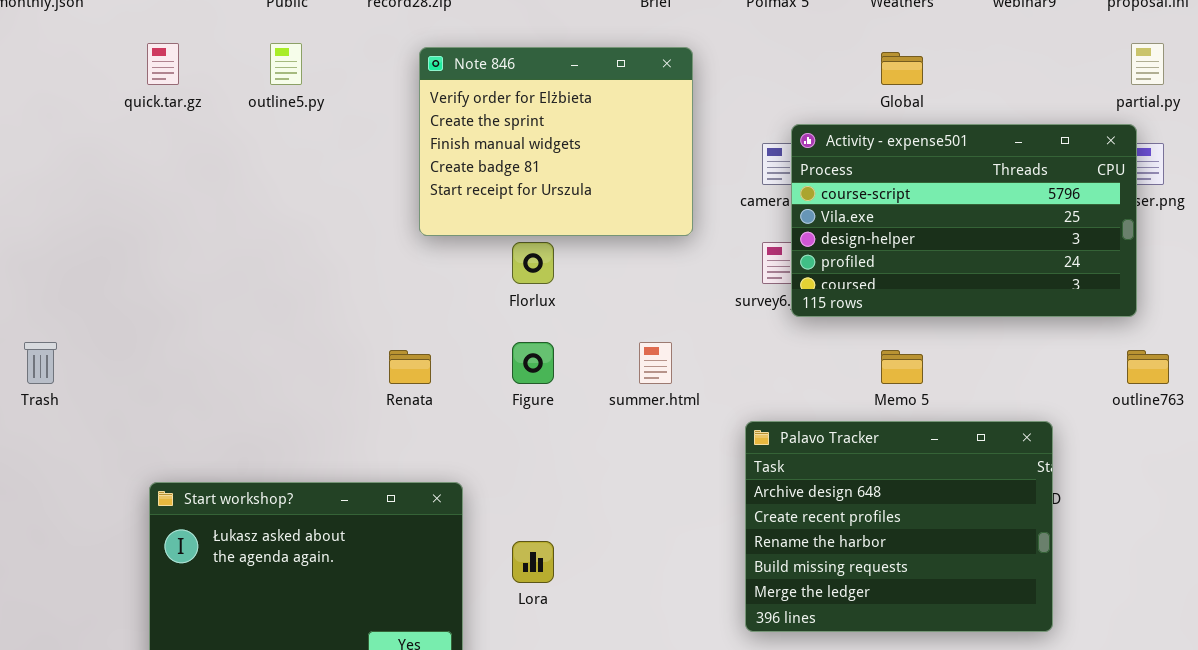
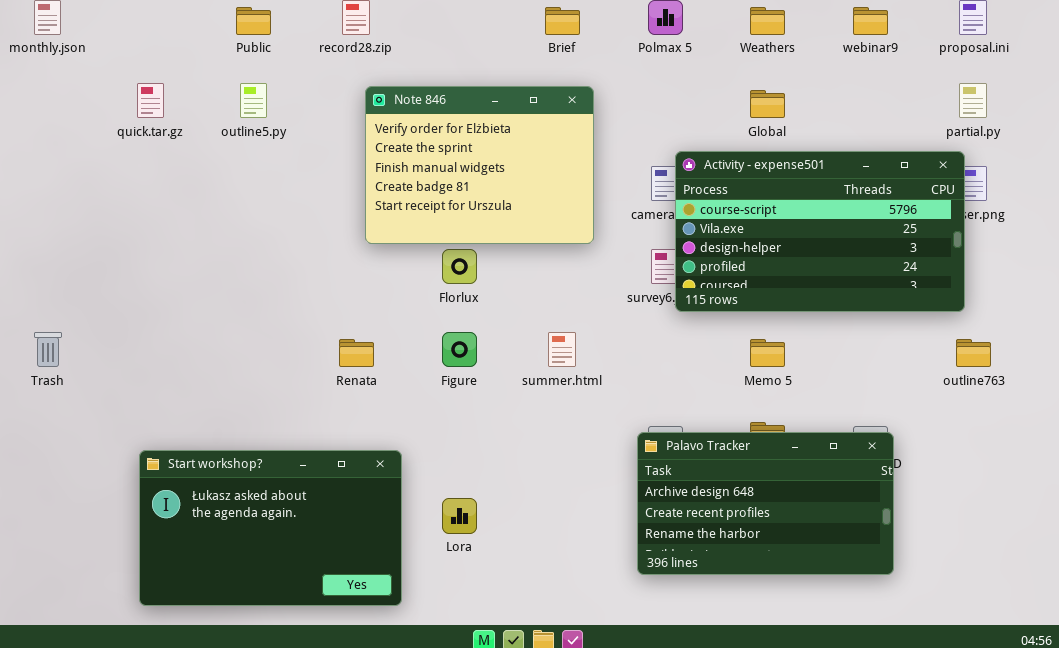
Palavo Tracker: [745,421,1053,632] -> [637,432,894,575], resized

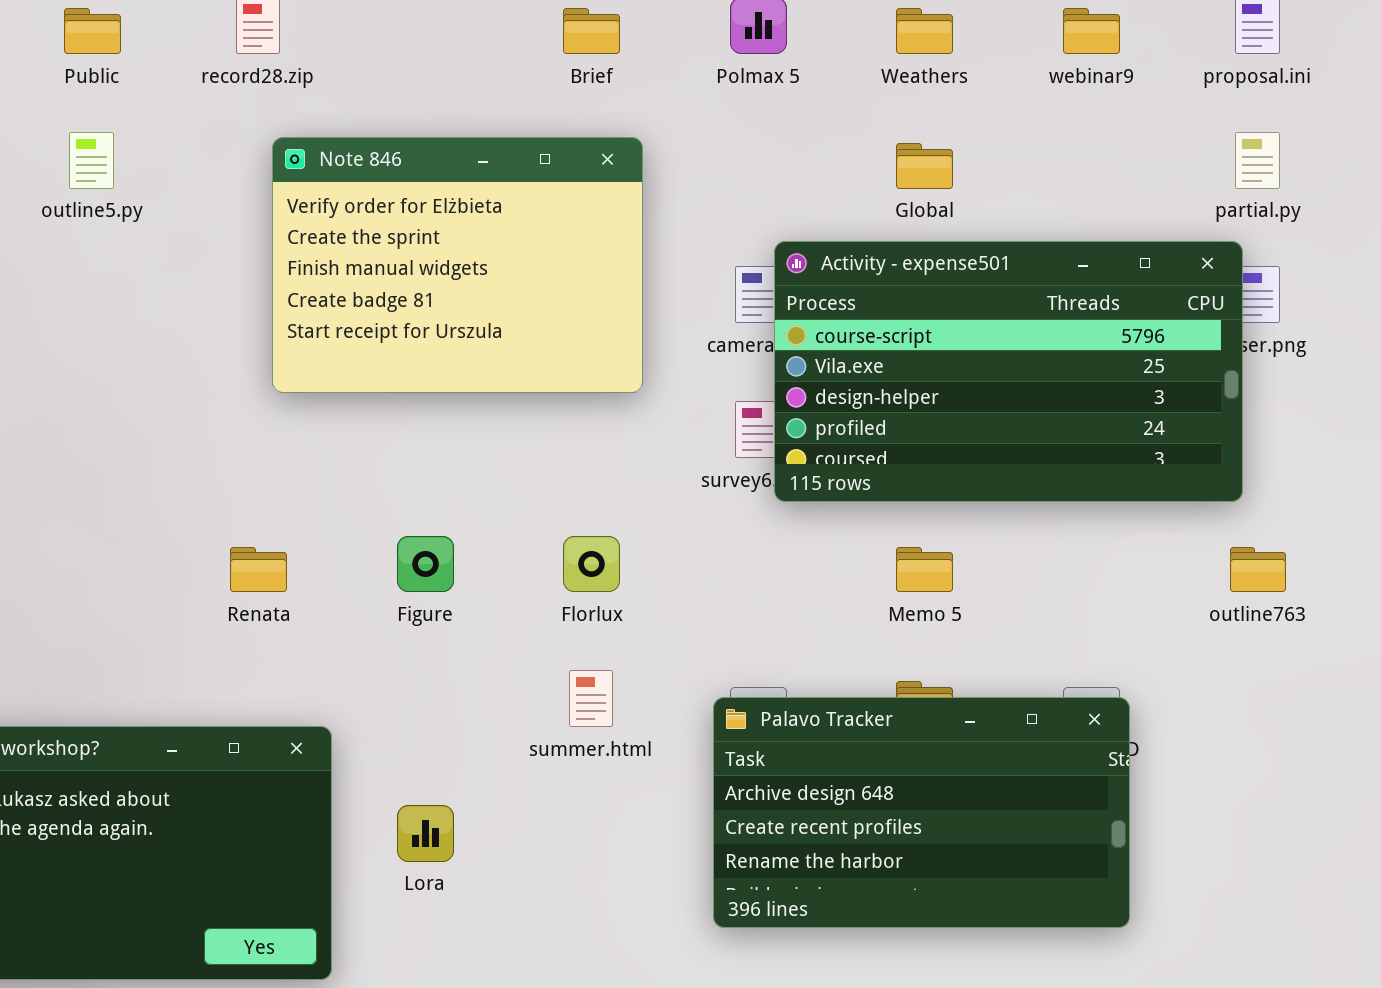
Florlux: [442,249,477,284] -> [563,536,620,592], moved
summer.html: [548,332,576,367] -> [569,670,613,727], moved

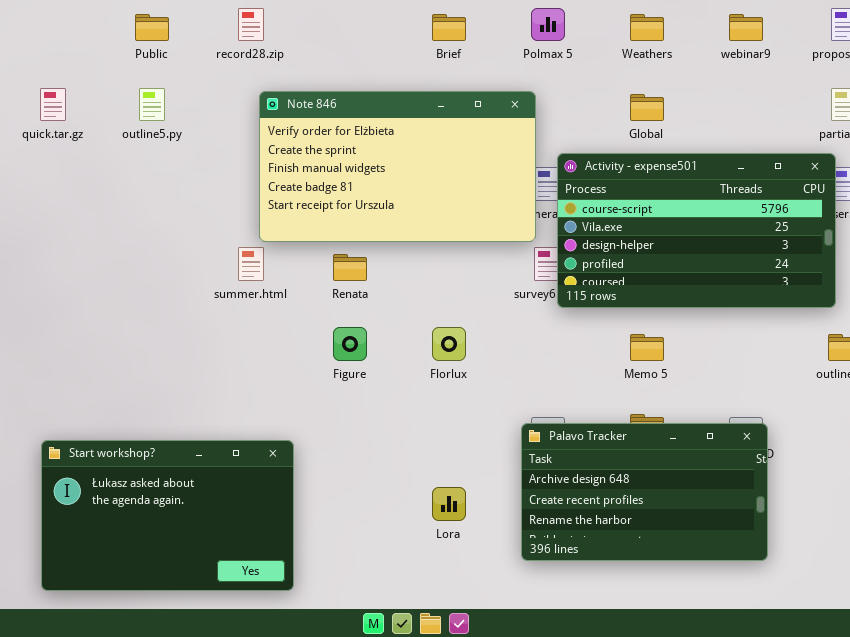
Note 846: [272,137,643,393] -> [259,91,536,242], resized
Renata: [230,547,287,592] -> [333,254,367,281], moved
summer.html: [569,670,613,727] -> [238,247,264,281], moved
Lora: [397,805,454,862] -> [432,487,466,521], moved

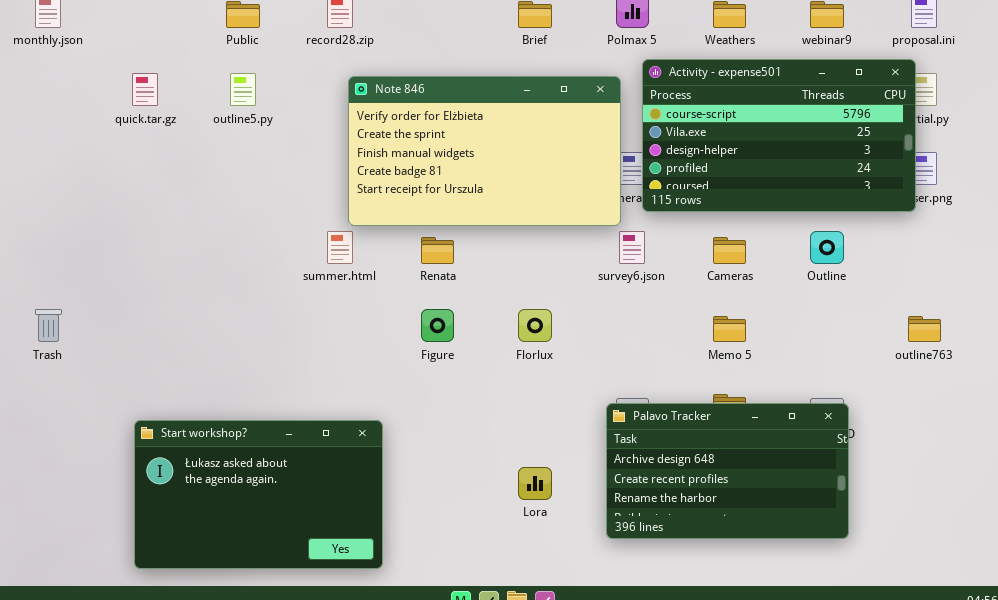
Activity - expense501: [557,153,836,308] -> [642,59,916,212], moved

